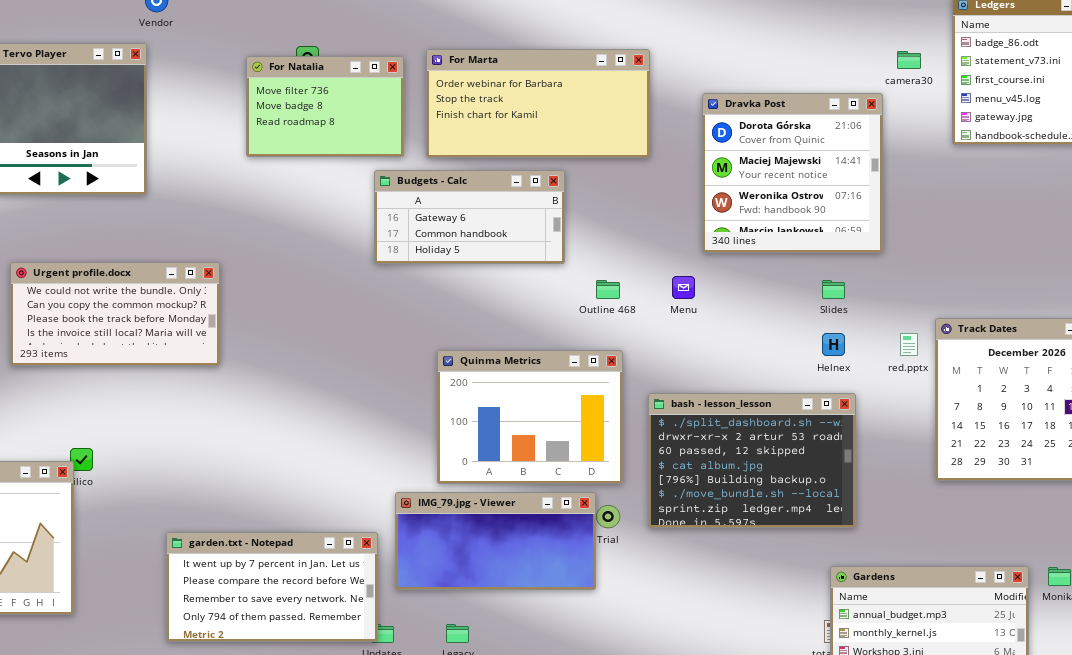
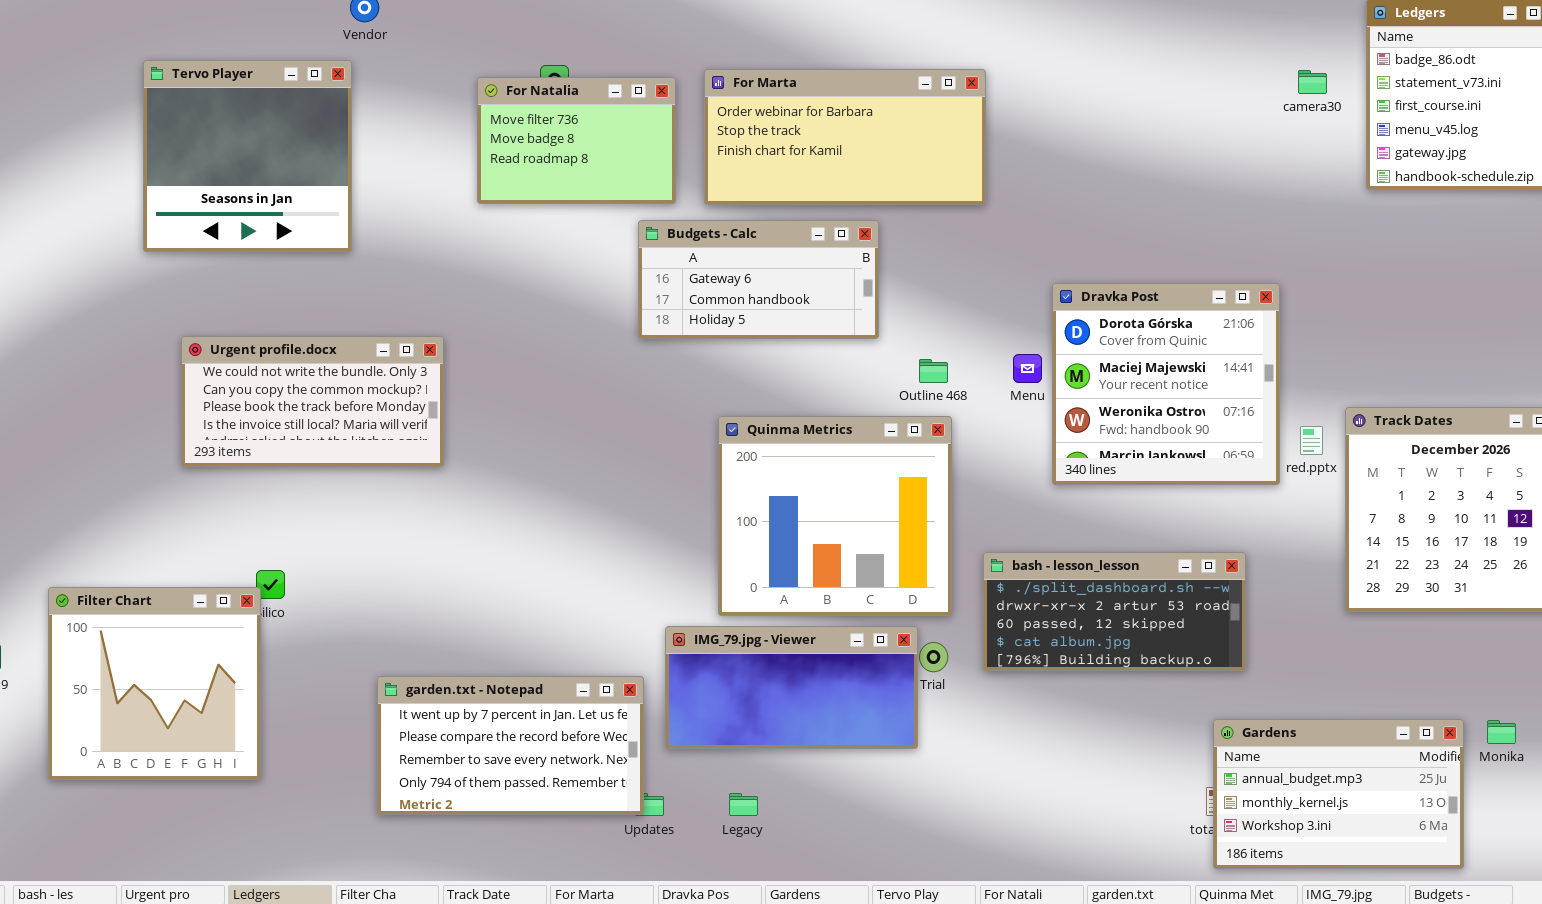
Dravka Post: [702,93,883,253] -> [1052,283,1280,485], moved
Quinma Metrics: [437,350,623,484] -> [718,416,952,616], resized
bash - lesson_lesson: [648,393,856,528] -> [983,552,1246,671], resized

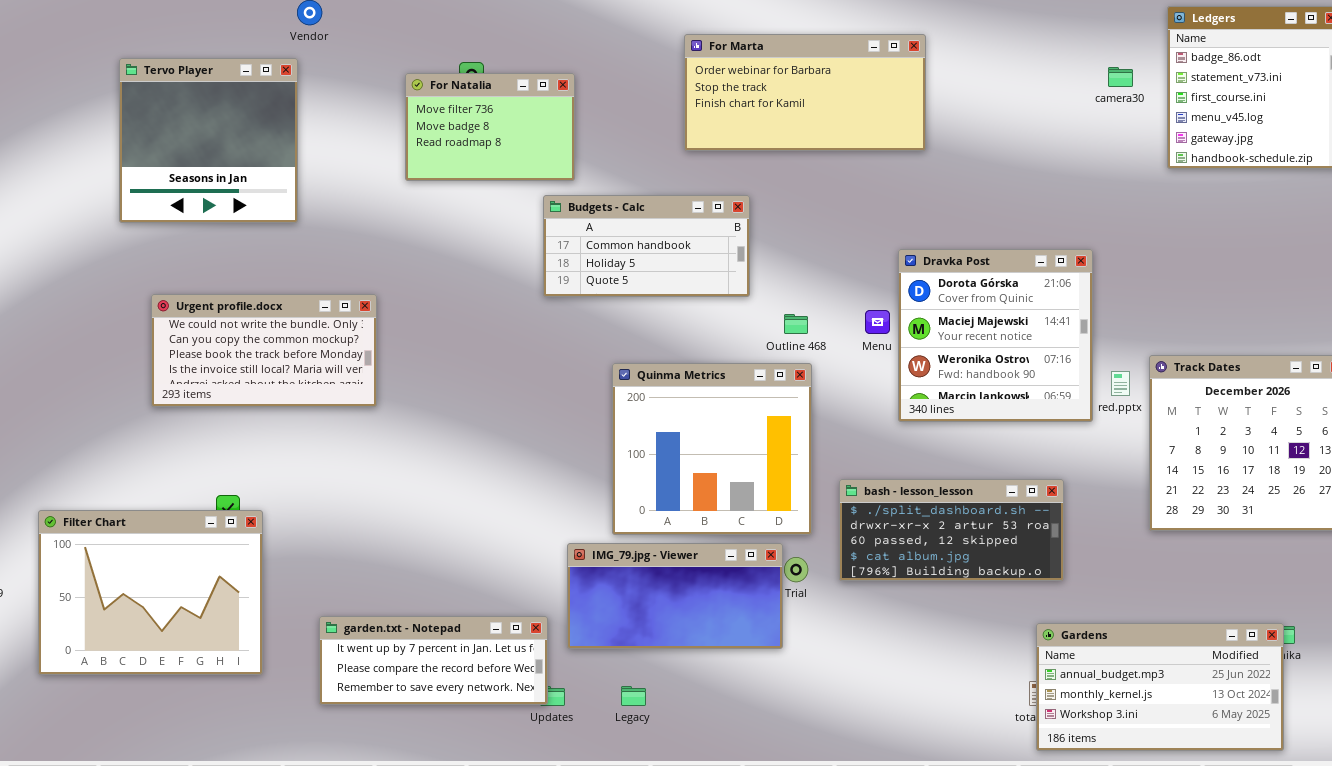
For Marta: [704,69,986,205] -> [684,34,926,151], moved
Budgets - Calc: [638,220,879,339] -> [543,195,750,297], scrolled down 1 row
Filter Chart: [48,587,261,780] -> [38,510,263,675], resized
garden.txt - Notepad: [377,676,644,815] -> [319,616,548,705], resized
Gardens: [1213,719,1464,869] -> [1036,623,1284,751], resized

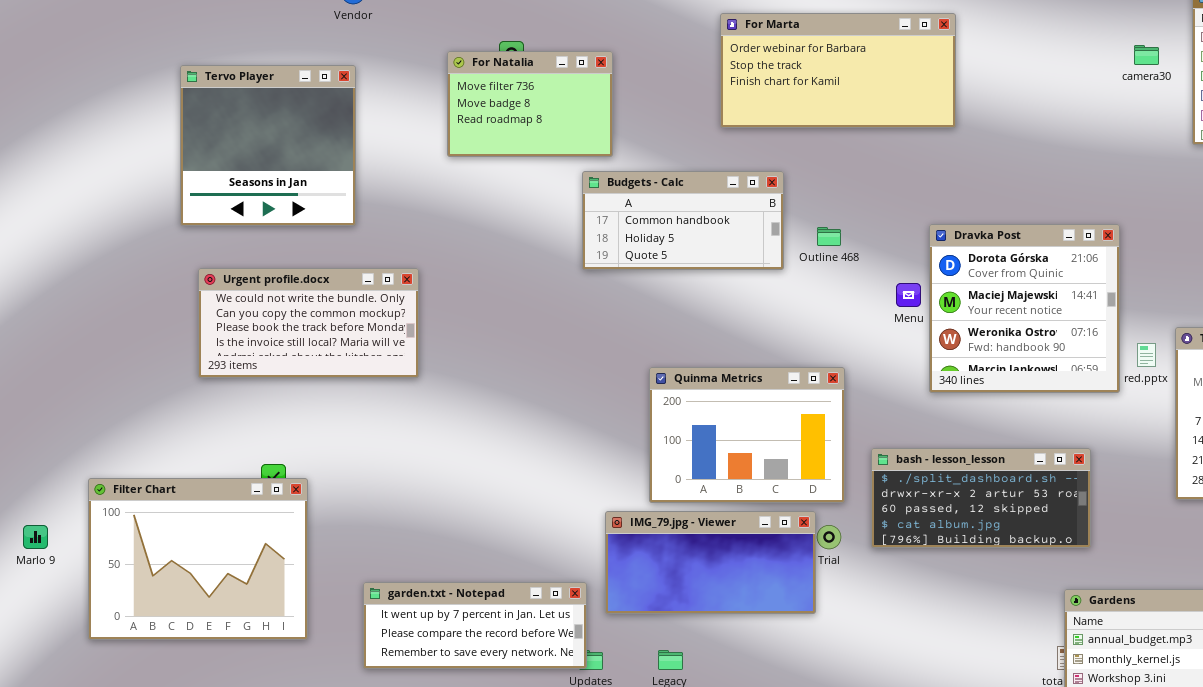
Tervo Player: [119,58,298,223] -> [180,65,356,226], moved
Outline 468: [784,314,808,334] -> [817,227,841,246], moved
Quinma Metrics: [612,363,812,535] -> [649,367,845,503], resized

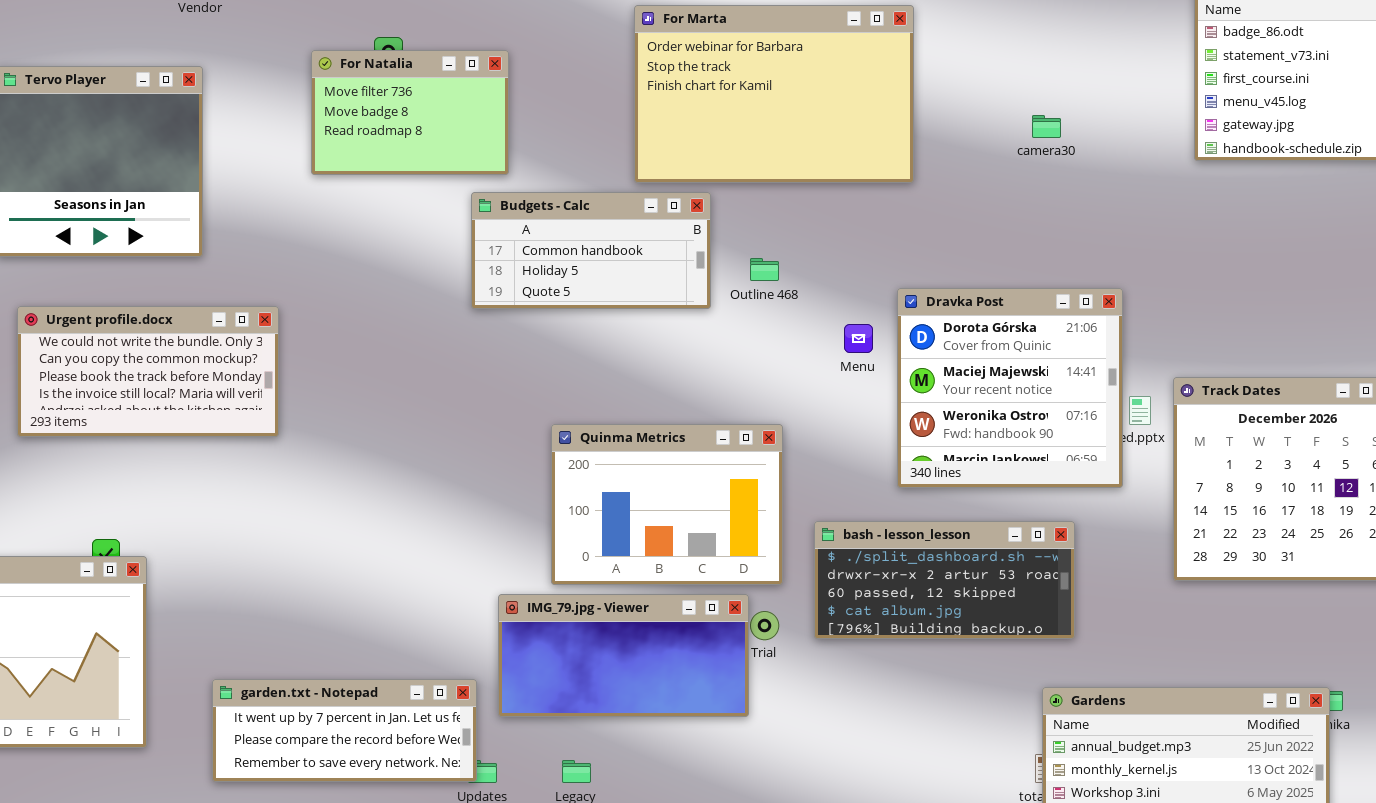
For Marta: [720,13,956,128] -> [634,5,914,183], resized
camera30: [1134,45,1159,65] -> [1032,115,1061,138], moved
Dravka Post: [929,224,1120,393] -> [897,288,1123,488], moved

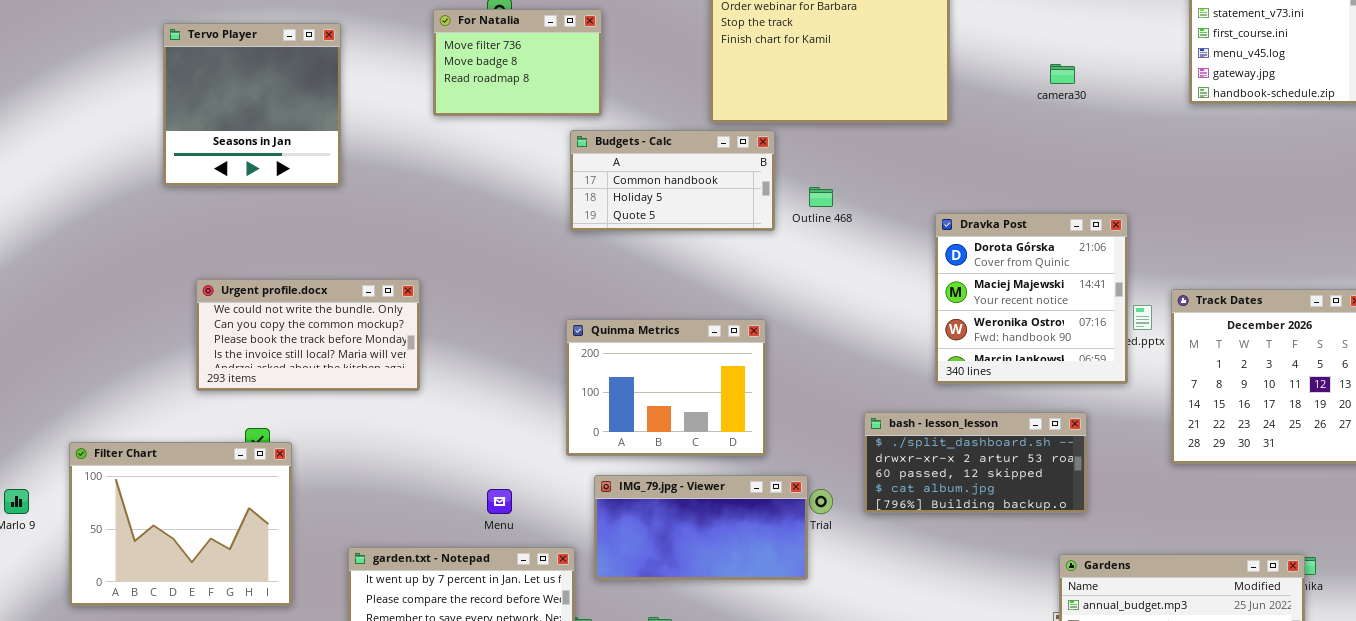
Urgent profile.docx: [17,306,279,437] -> [196,279,420,391], moved
Menu: [844,324,873,353] -> [487,489,512,514], moved
Quinma Metrics: [551,424,783,585] -> [566,319,766,456], moved

